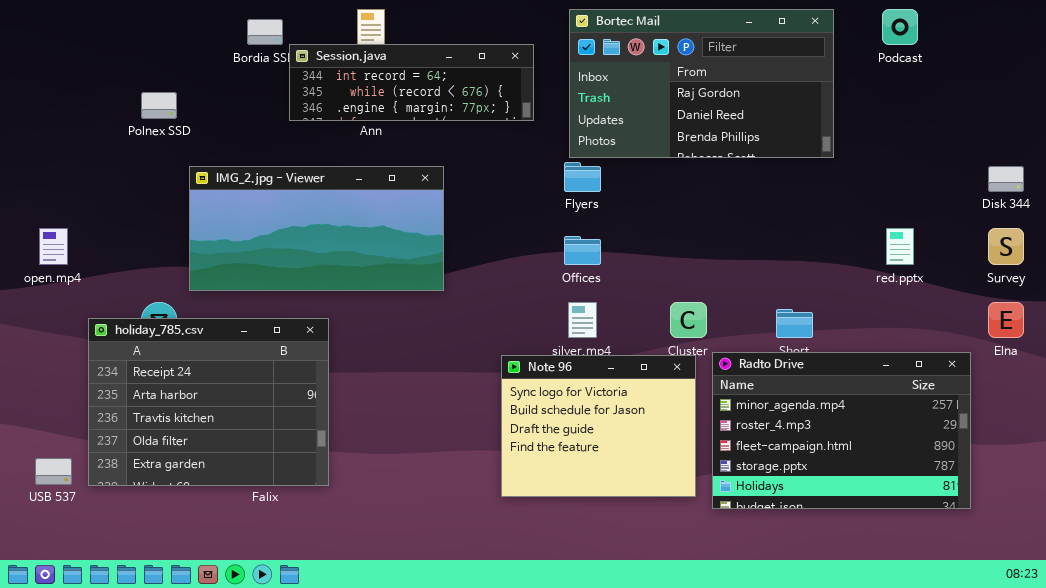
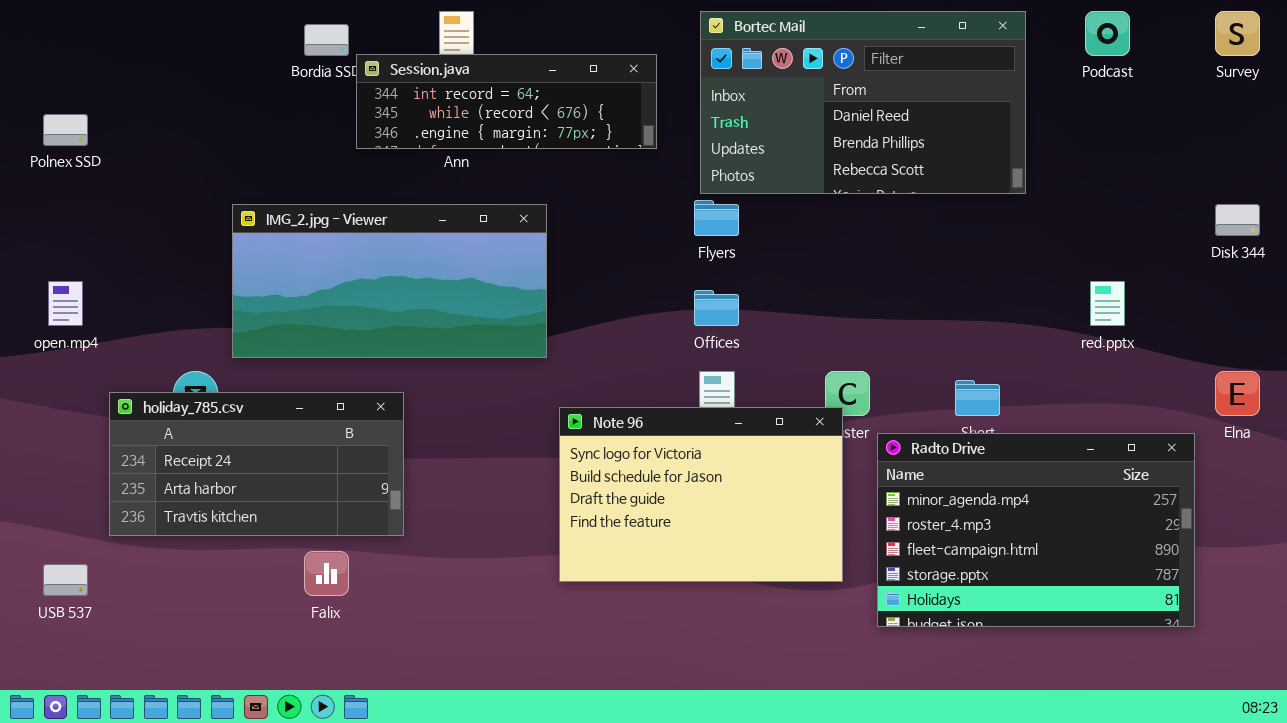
Bortec Mail: [569,9,834,158] -> [700,11,1026,194], scrolled down 1 row
Polnex SSD: [141,92,177,119] -> [43,114,88,146], moved
Survey: [988,228,1024,265] -> [1215,11,1260,56], moved
holiday_785.csv: [88,318,329,486] -> [109,392,404,536], resized
Note 96: [501,355,696,497] -> [559,407,843,582], moved, resized

